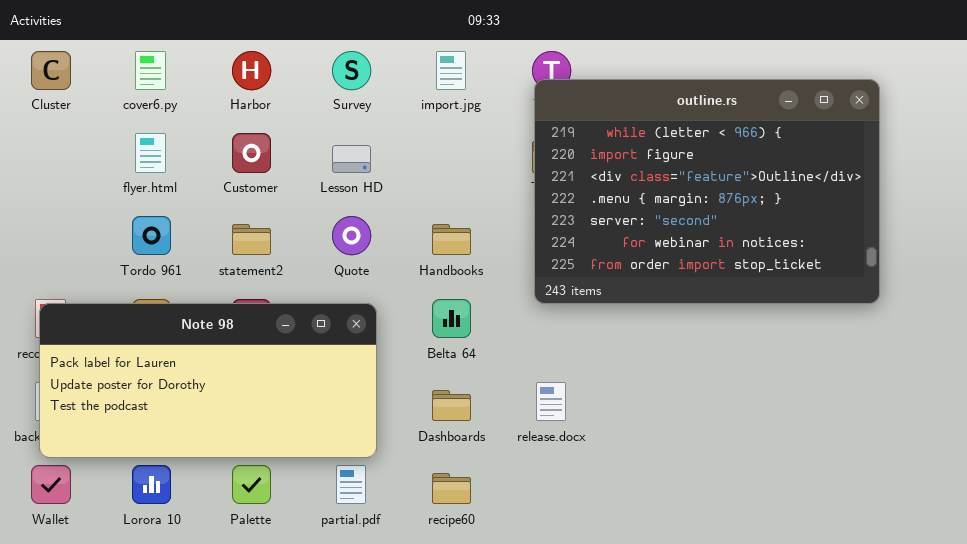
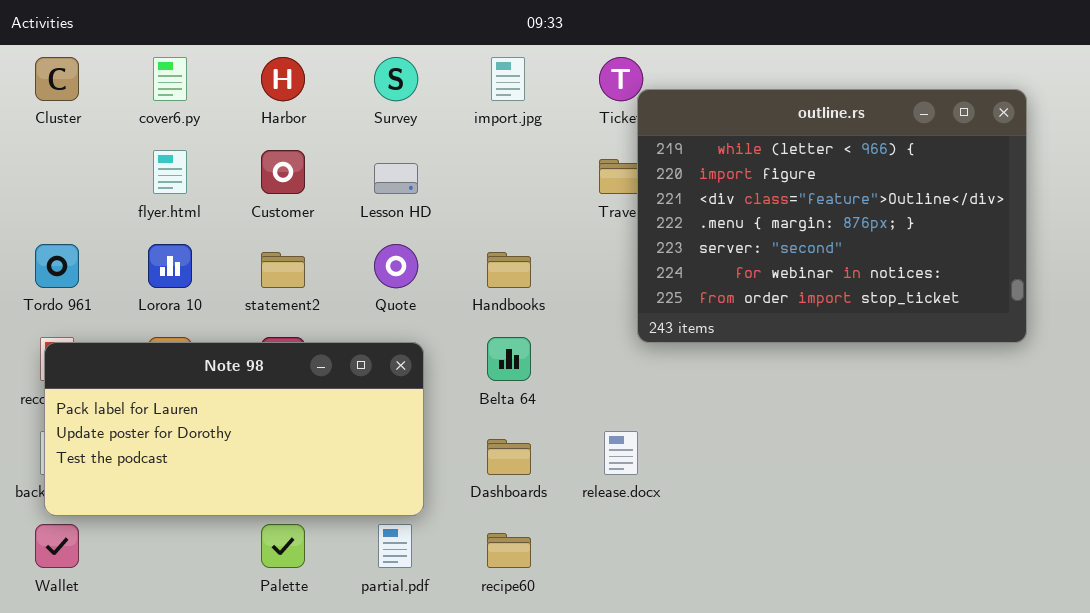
outline.rs: [534,79,880,304] -> [637,89,1027,343], moved
Tordo 961: [132,216,171,255] -> [35,244,79,288], moved
Lorora 10: [132,465,171,504] -> [148,244,192,288], moved

